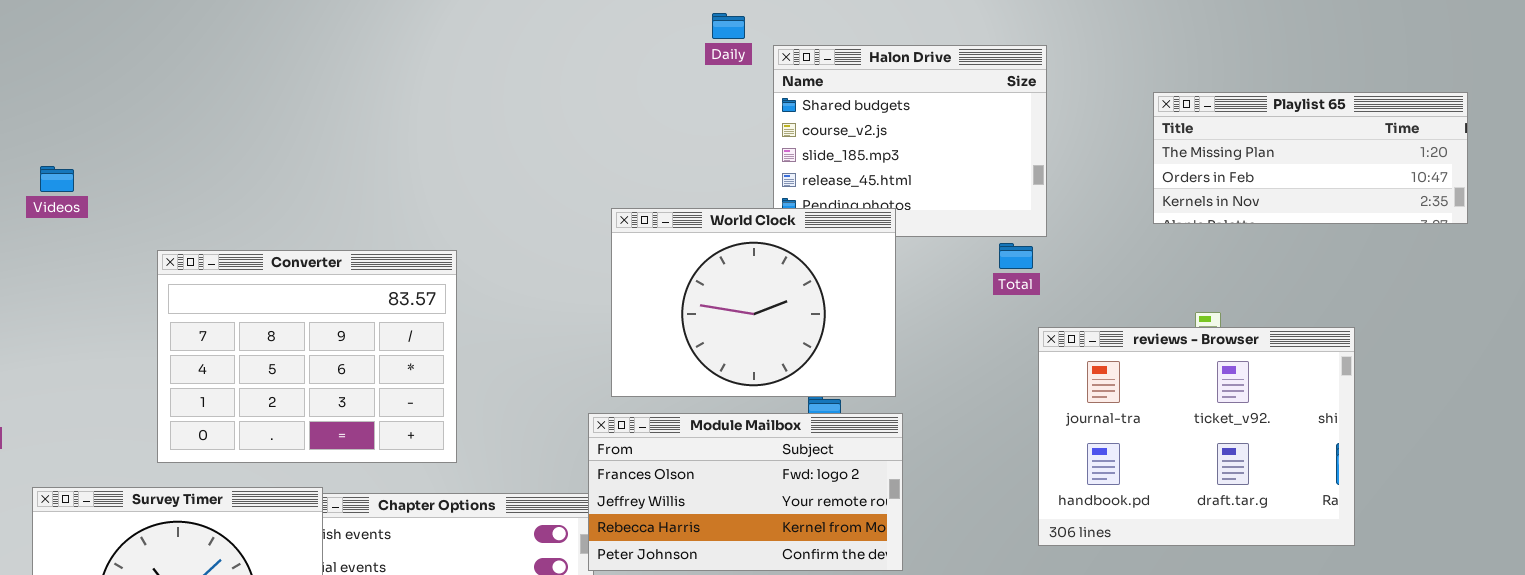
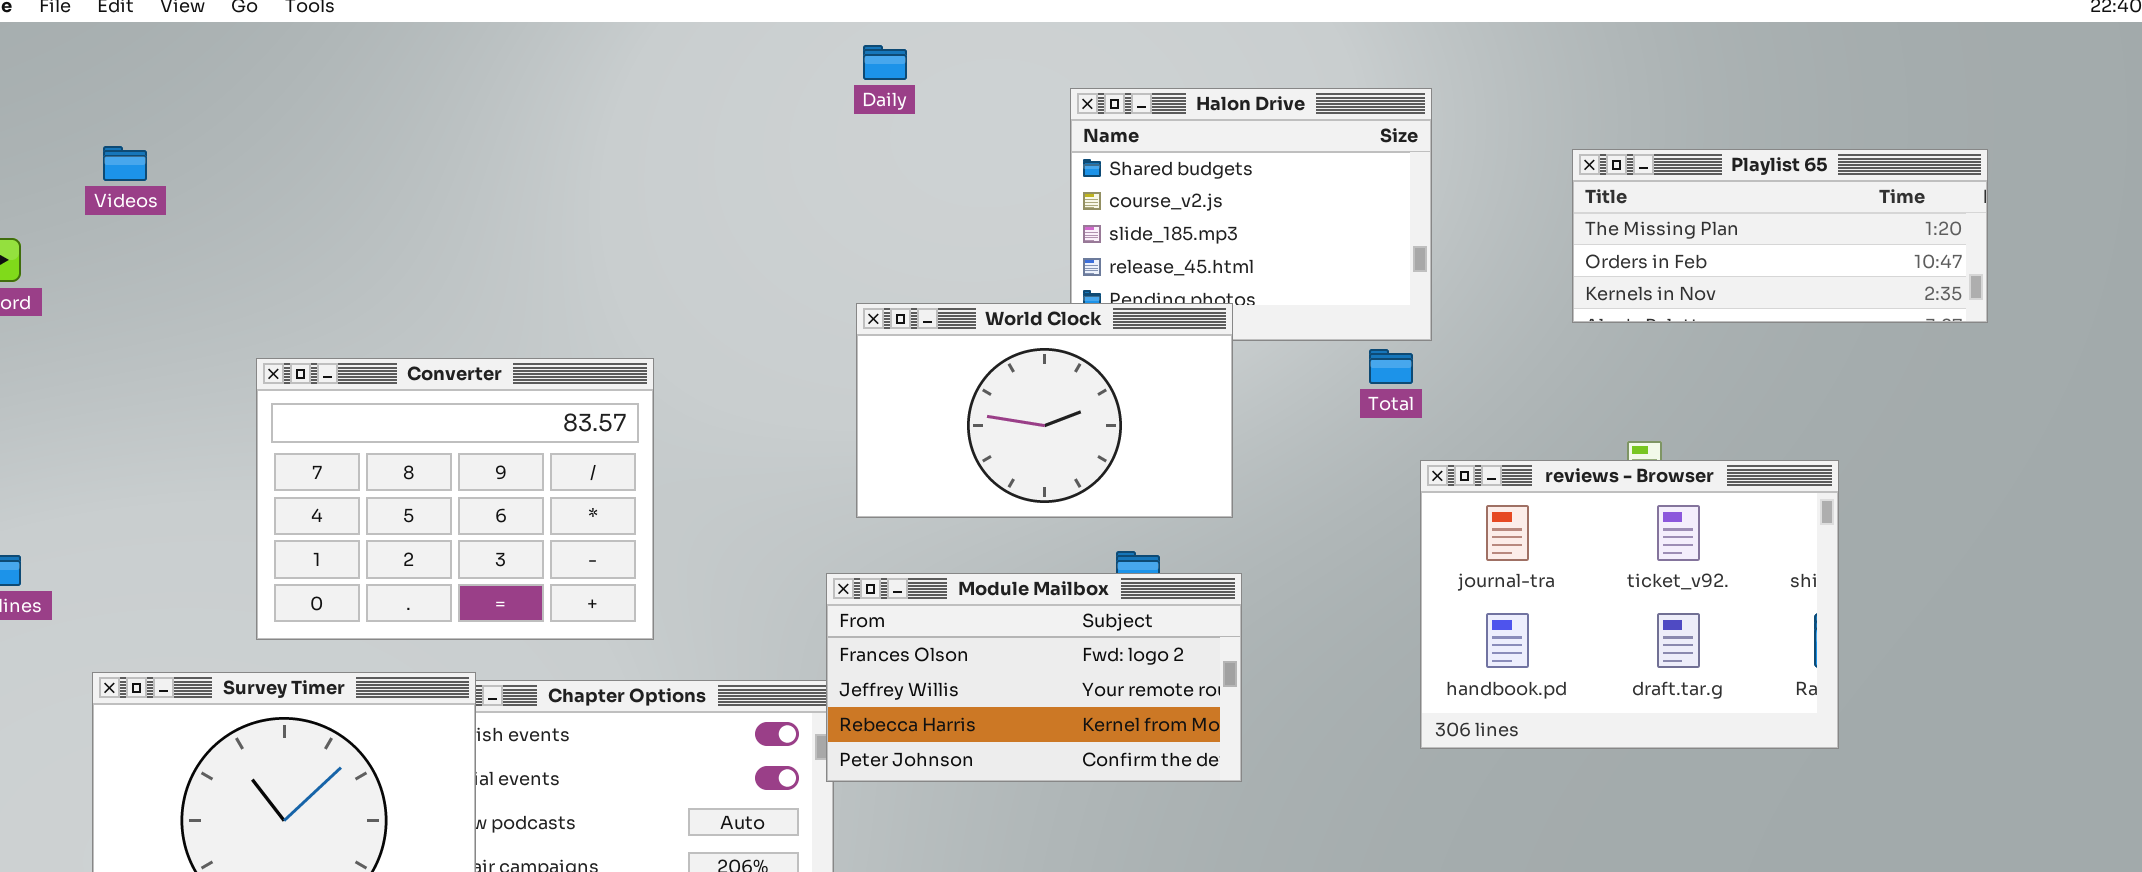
Daily: [712,13,745,39] -> [863,45,907,80], moved
Videos: [40,166,74,192] -> [103,146,147,181], moved
World Clock: [611,208,896,397] -> [856,303,1233,518], resized

